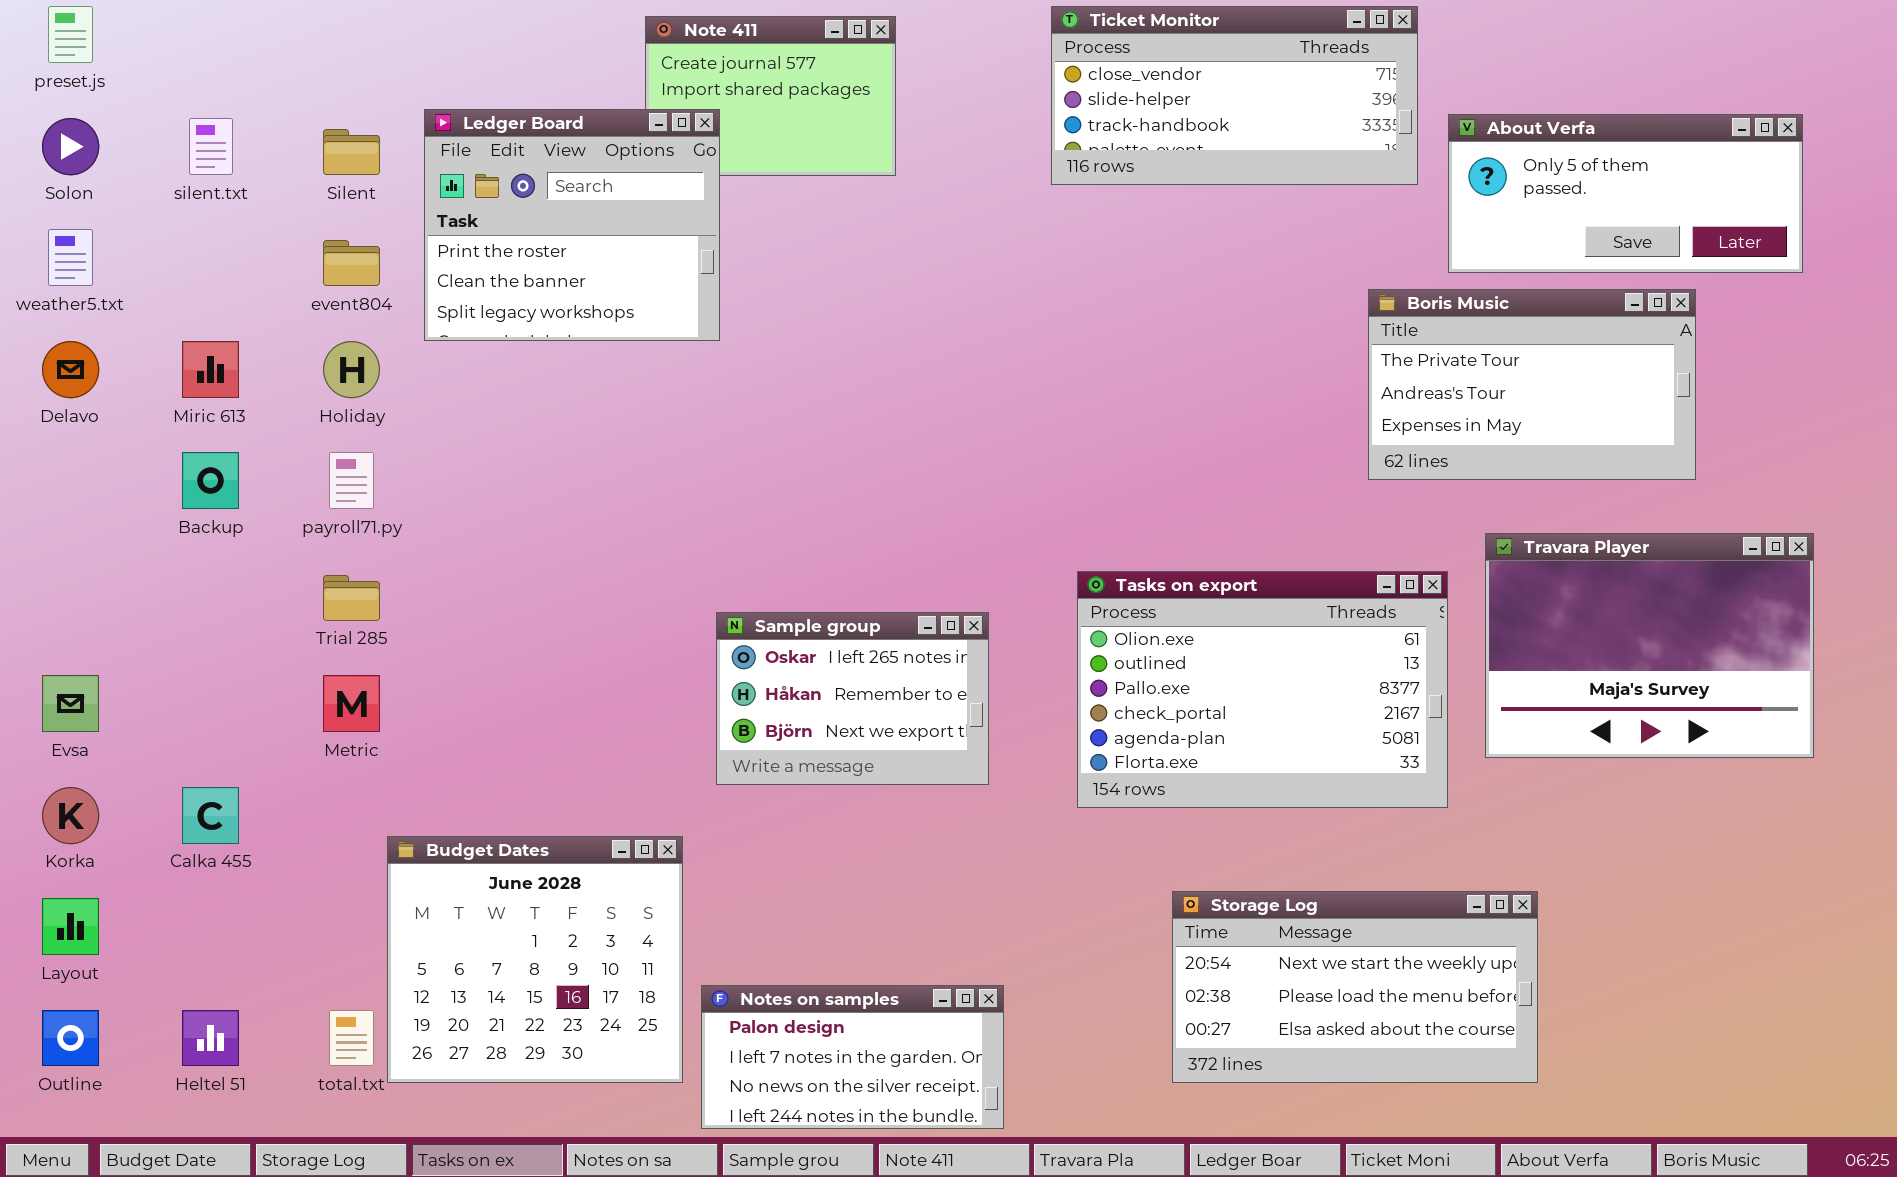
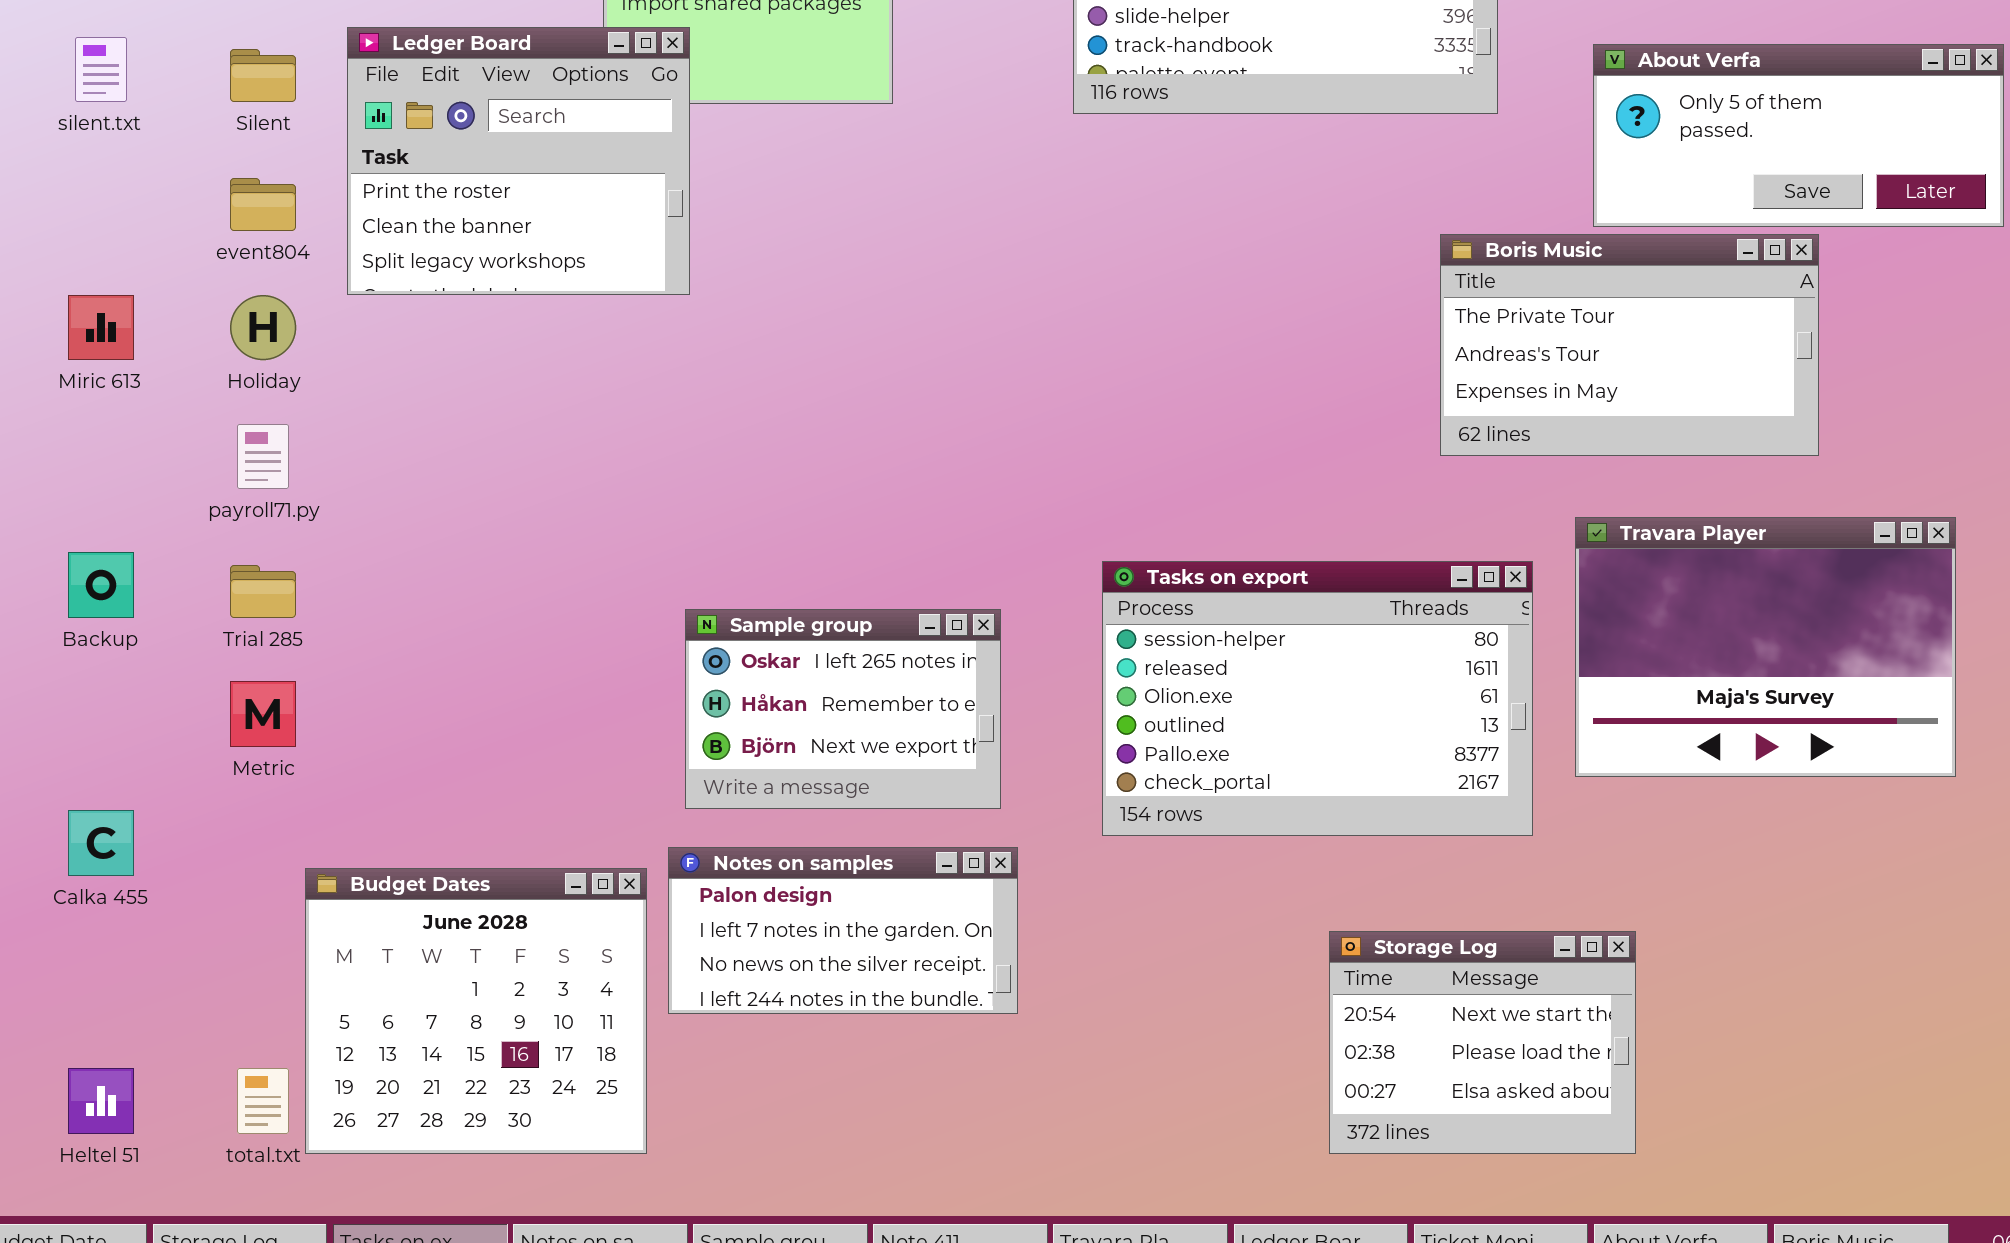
About Verfa: [1448,114,1803,273] -> [1593,44,2004,227], moved
Backup: [182,452,239,509] -> [68,552,134,618], moved
Tasks on export: [1077,571,1448,808] -> [1102,561,1533,836], scrolled up 2 rows
Storage Log: [1172,891,1538,1083] -> [1329,931,1636,1154], resized
Notes on samples: [701,985,1004,1129] -> [668,847,1018,1014], moved

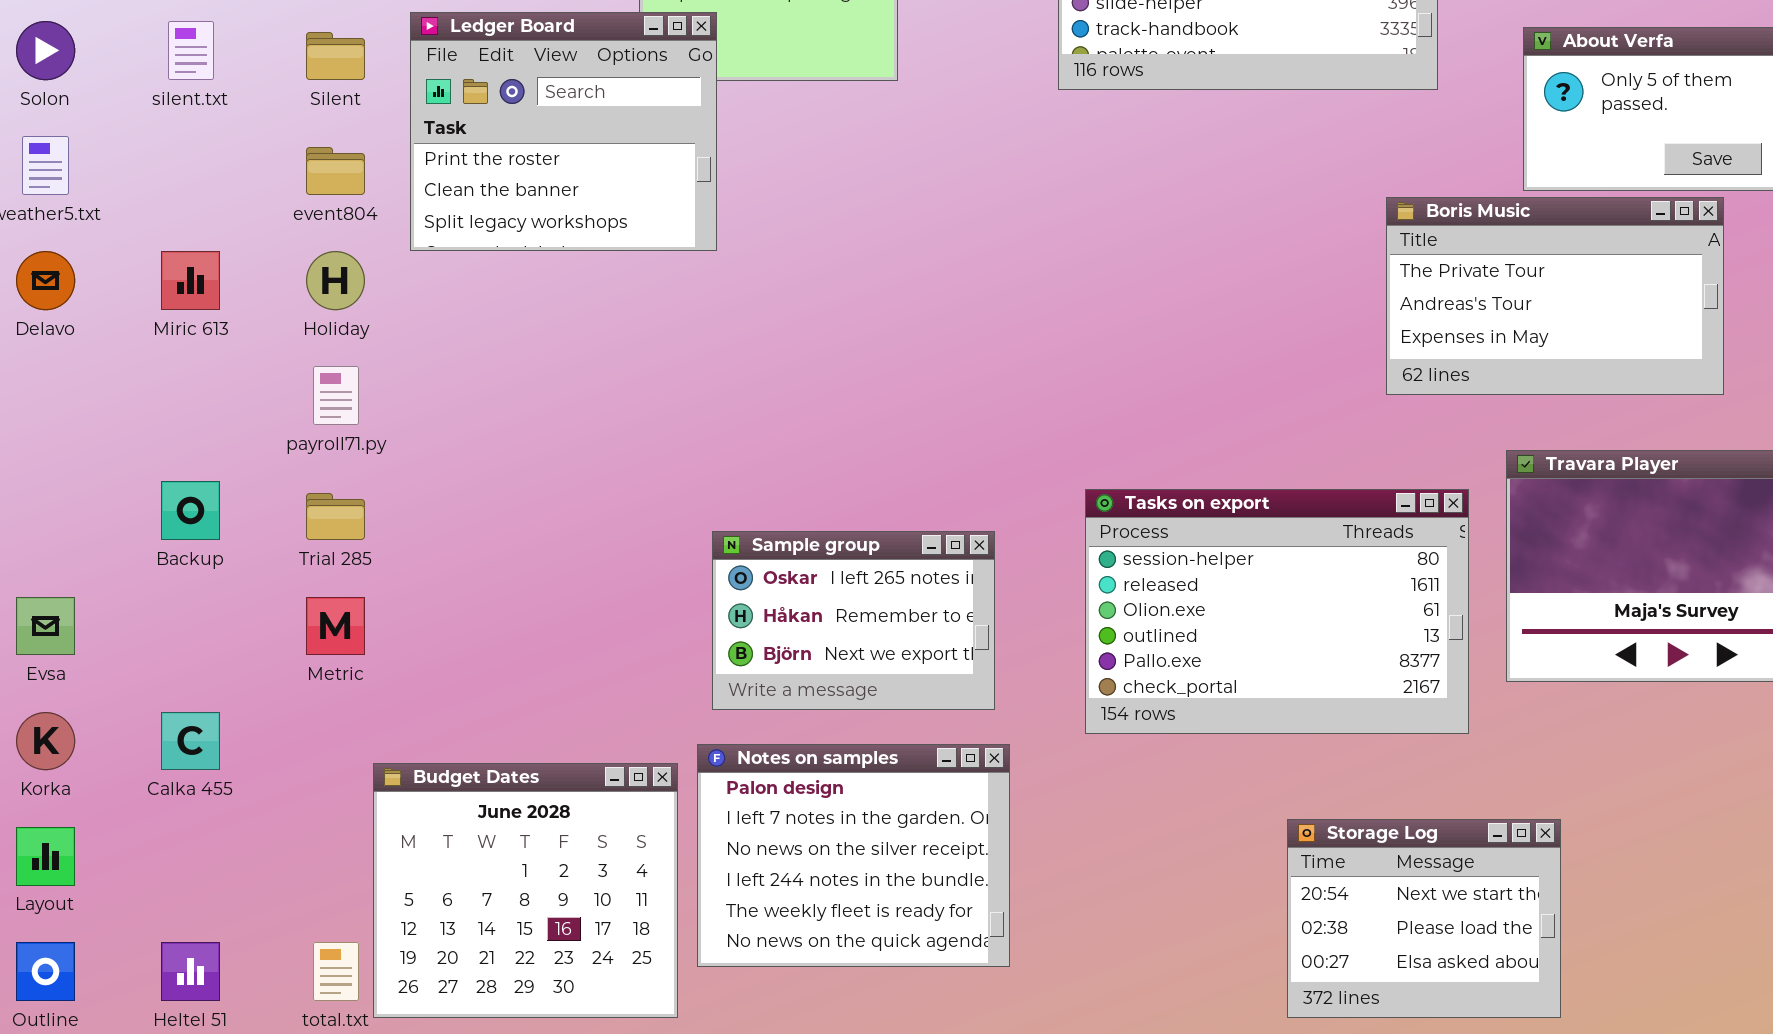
Notes on samples: [668,847,1018,1014] -> [697,744,1010,967], resized

